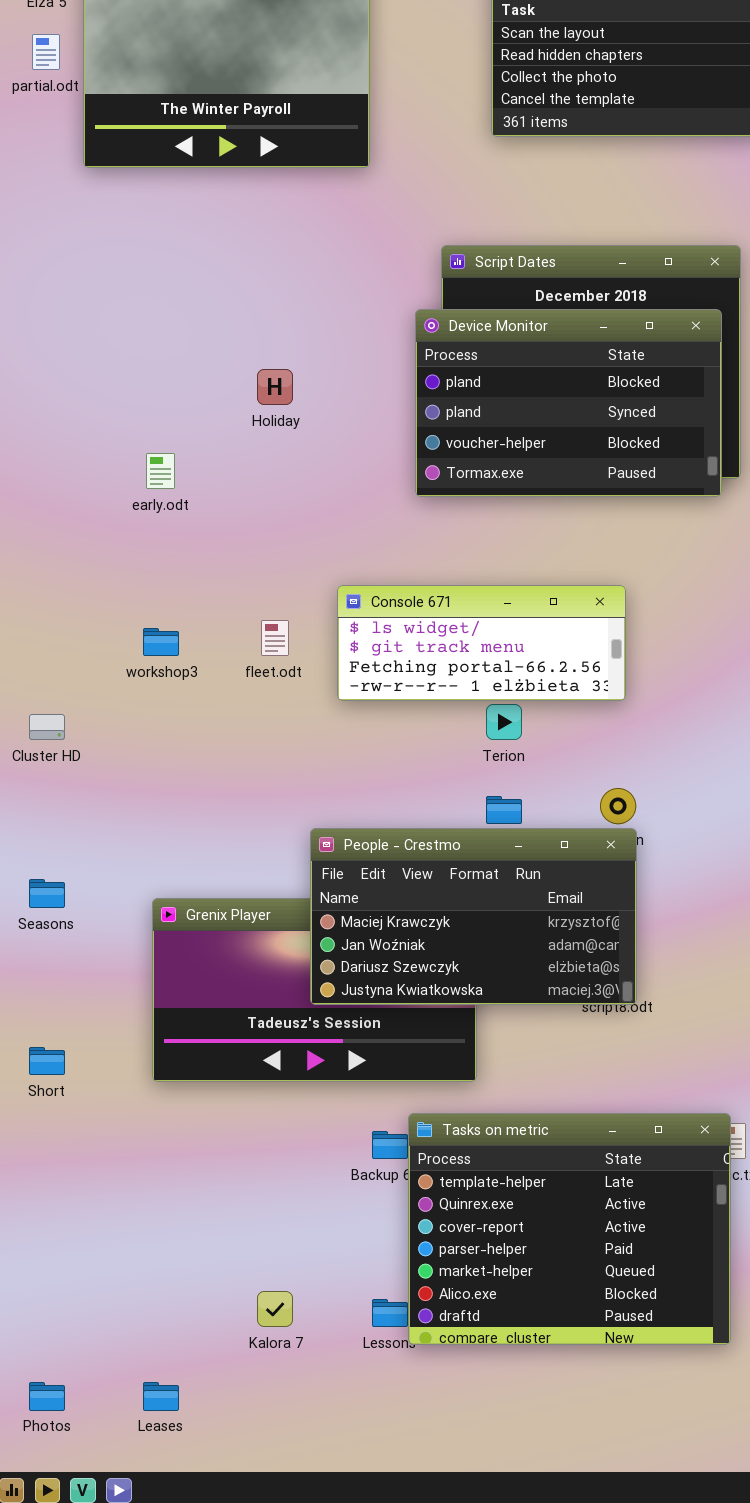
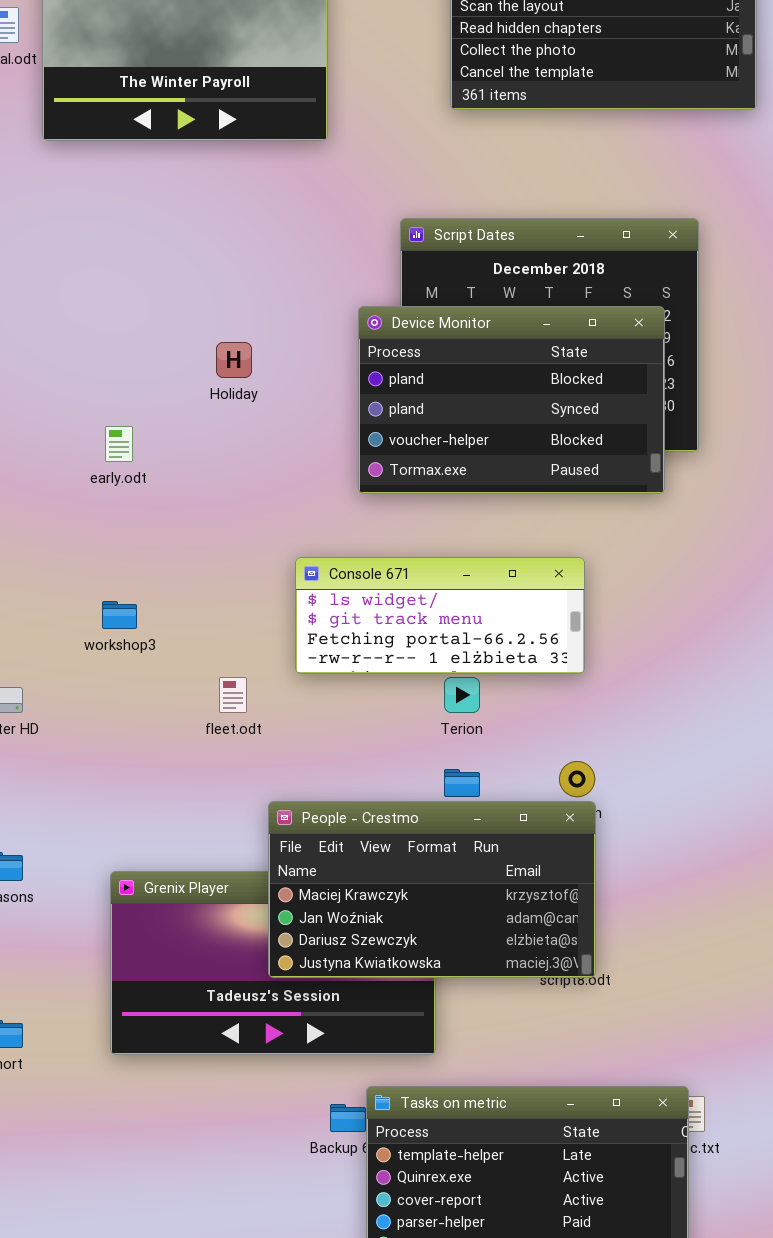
Device Monitor: [415,309,722,497] -> [358,306,665,494], moved
fleet.odt: [261,620,289,656] -> [219,677,247,713], moved

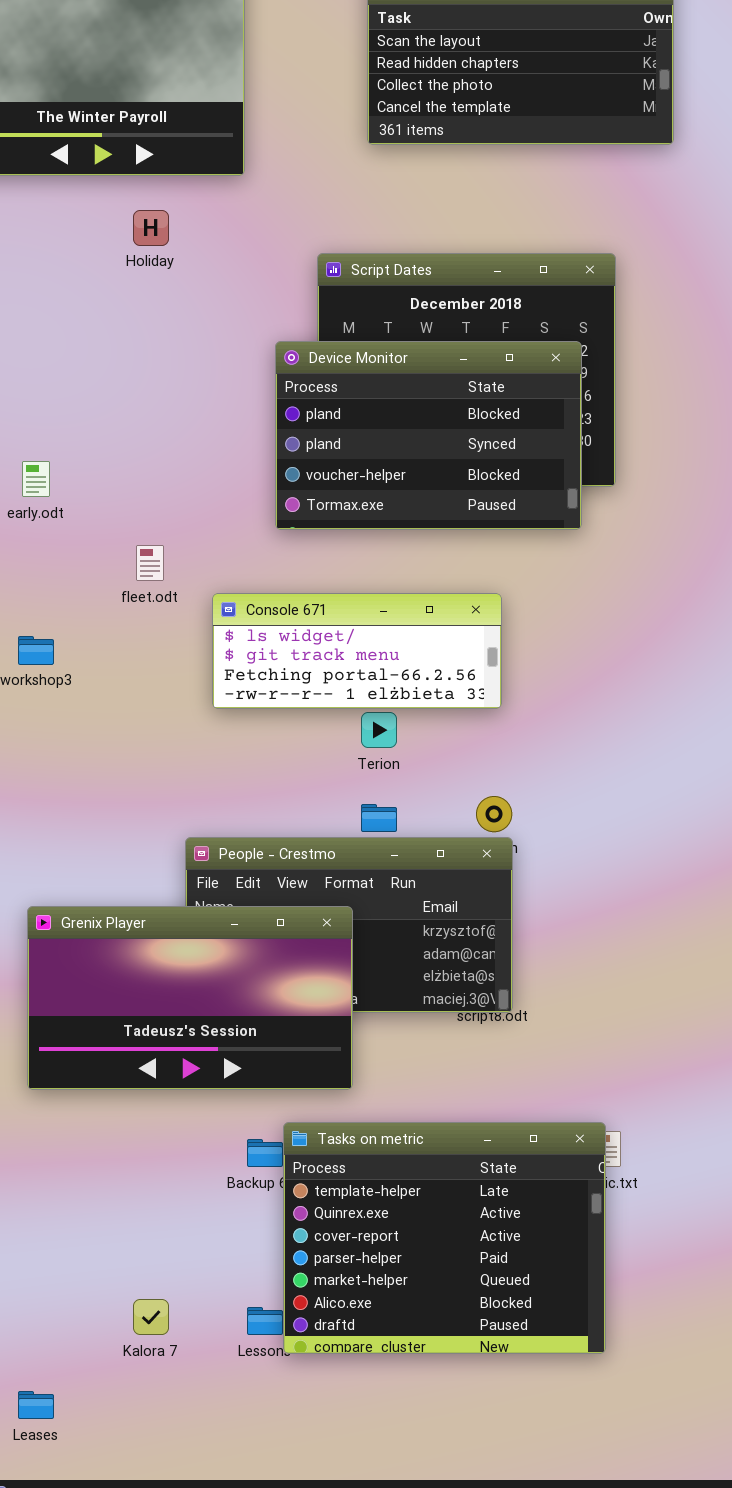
Holiday: [216,342,252,378] -> [133,210,169,246], moved
fleet.odt: [219,677,247,713] -> [136,545,164,581], moved
Grenix Player: [110,871,436,1055] -> [27,906,353,1090], raised

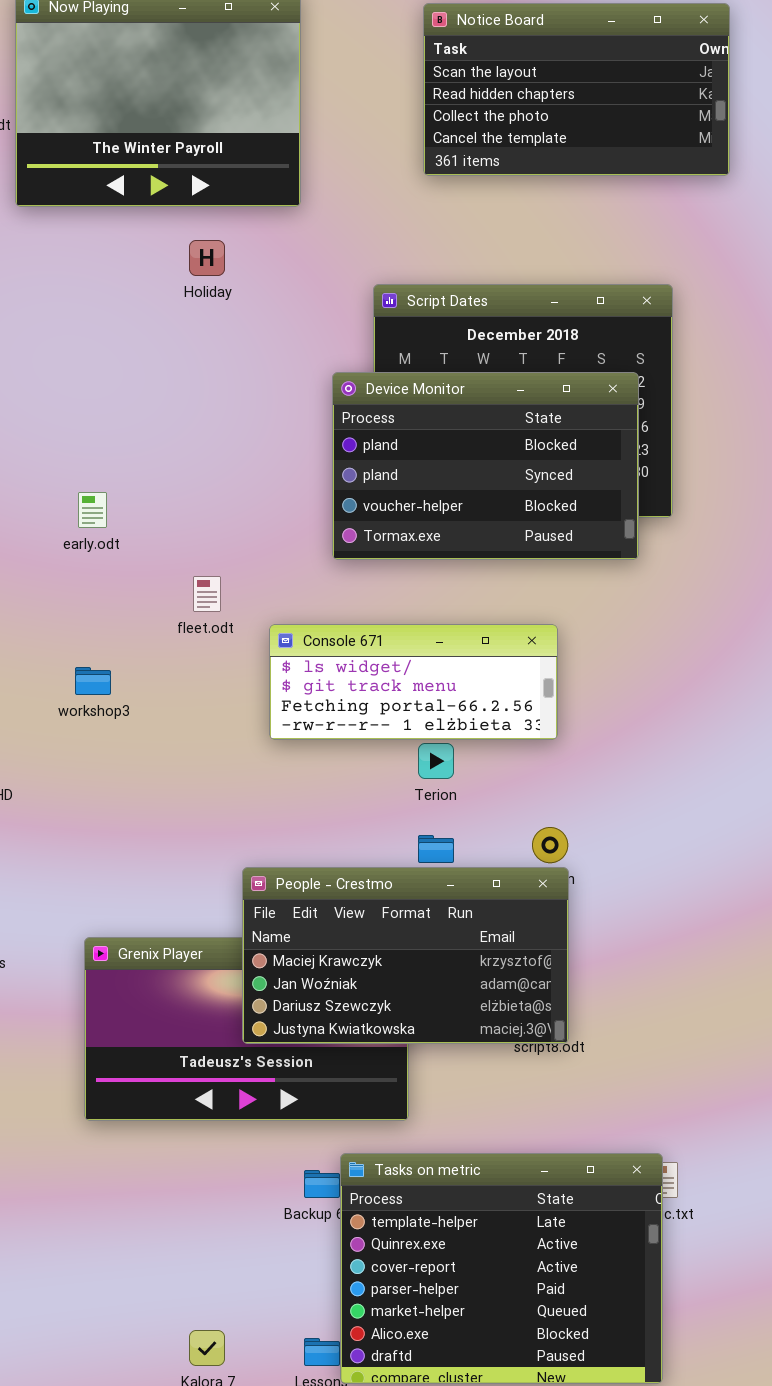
People - Crestmo: [185,837,513,1013] -> [242,867,569,1044], raised

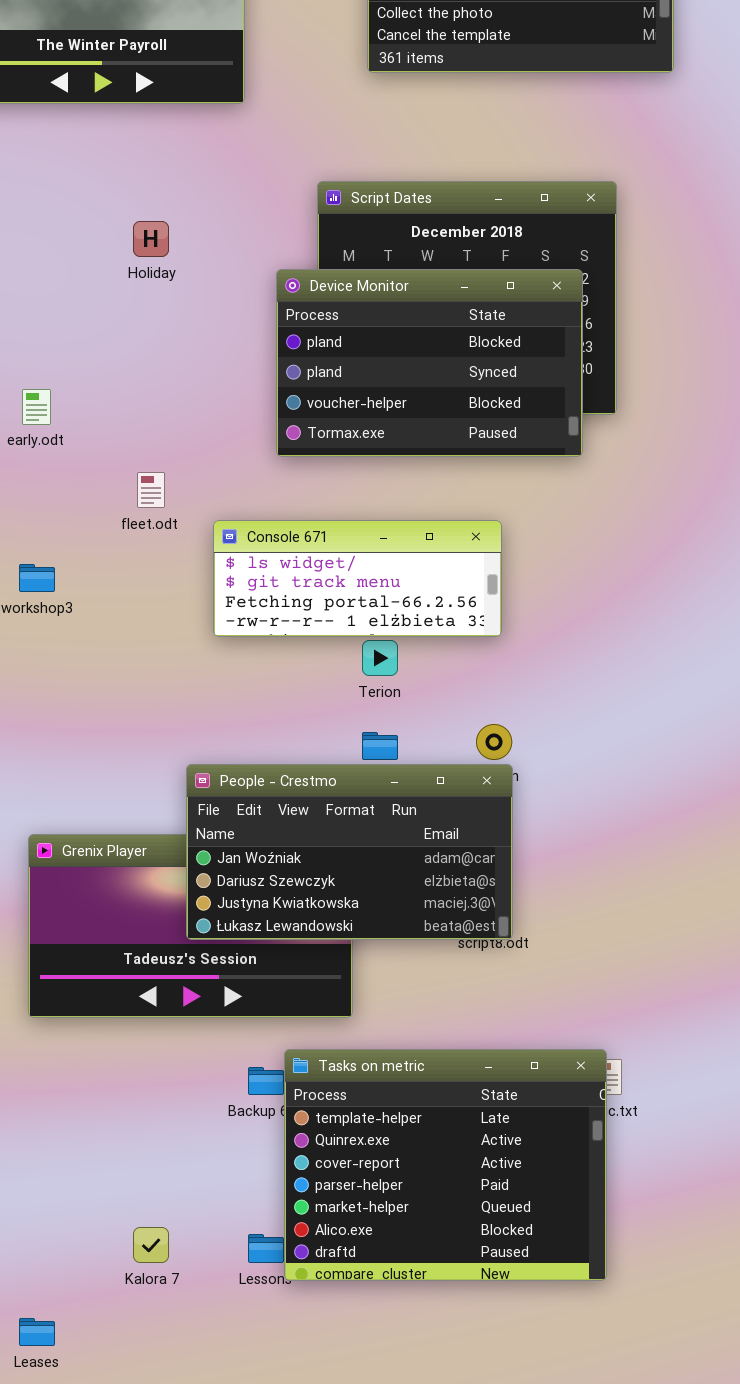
Holiday: [189,240,225,276] -> [133,221,169,257], moved
People - Crestmo: [242,867,569,1044] -> [186,764,513,940], scrolled down 1 row

